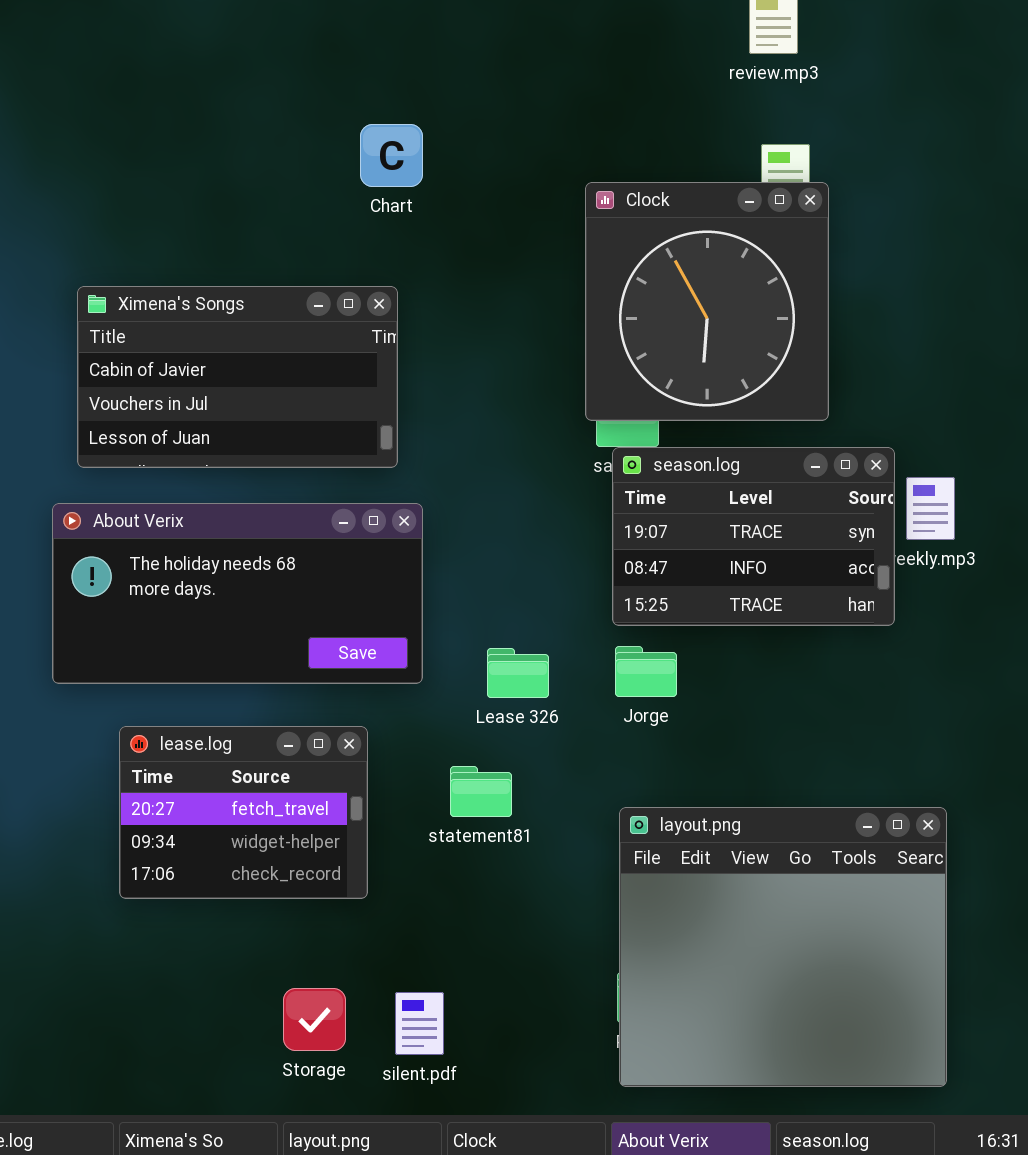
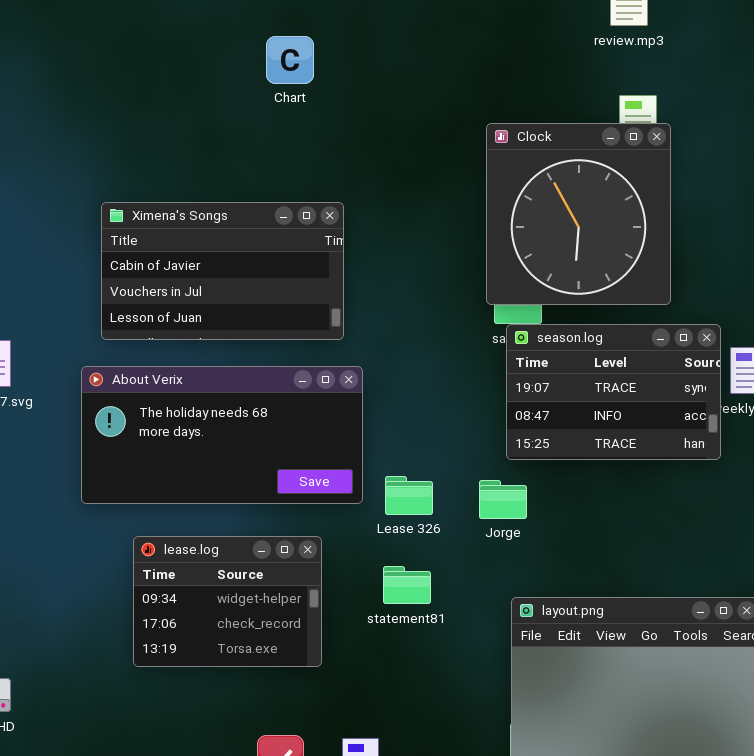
Chart: [360,124,423,187] -> [266,36,314,84], moved
Jorge: [615,646,677,697] -> [479,480,527,519], moved
Lease 326: [487,648,549,698] -> [385,476,433,515], moved
lease.log: [119,726,368,899] -> [133,536,322,667], scrolled down 1 row

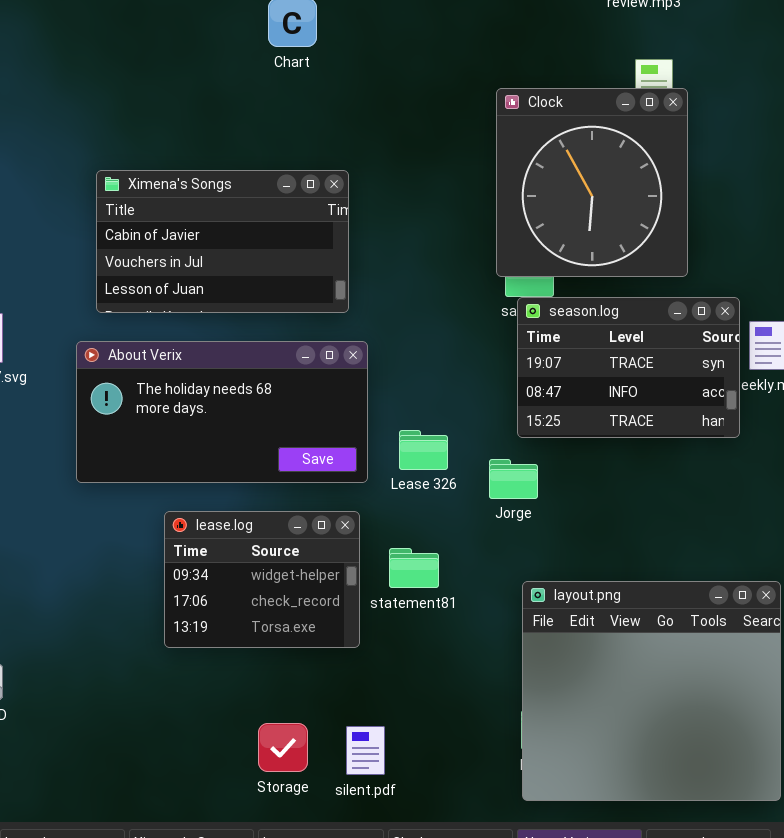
Lease 326: [385,476,433,515] -> [399,430,448,470], moved
lease.log: [133,536,322,667] -> [164,511,360,648], moved

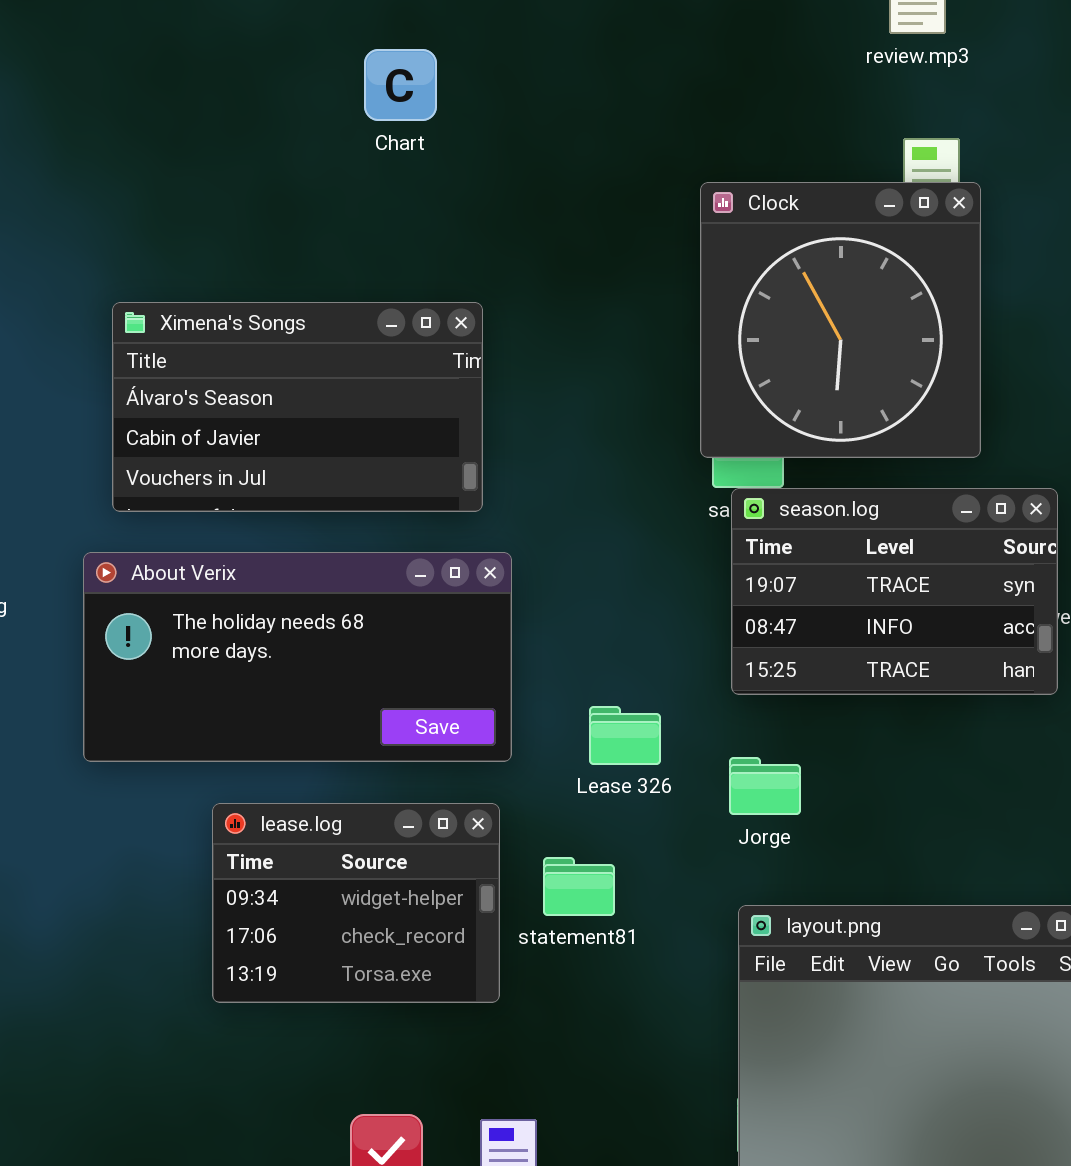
Ximena's Songs: [96,170,349,313] -> [112,302,483,512], scrolled up 1 row
Lease 326: [399,430,448,470] -> [589,706,661,765], moved
Jorge: [489,459,538,499] -> [729,757,801,815], moved

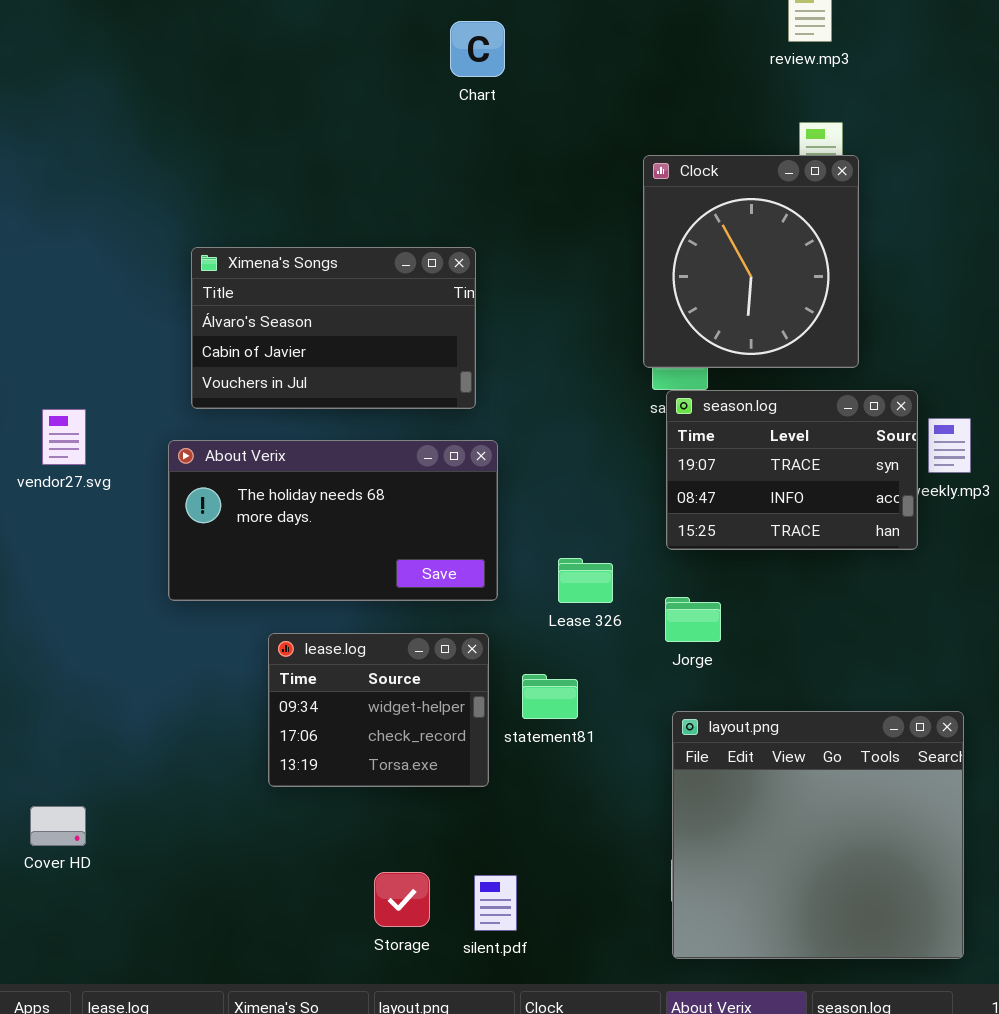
Chart: [364,49,437,121] -> [450,21,505,77], moved

